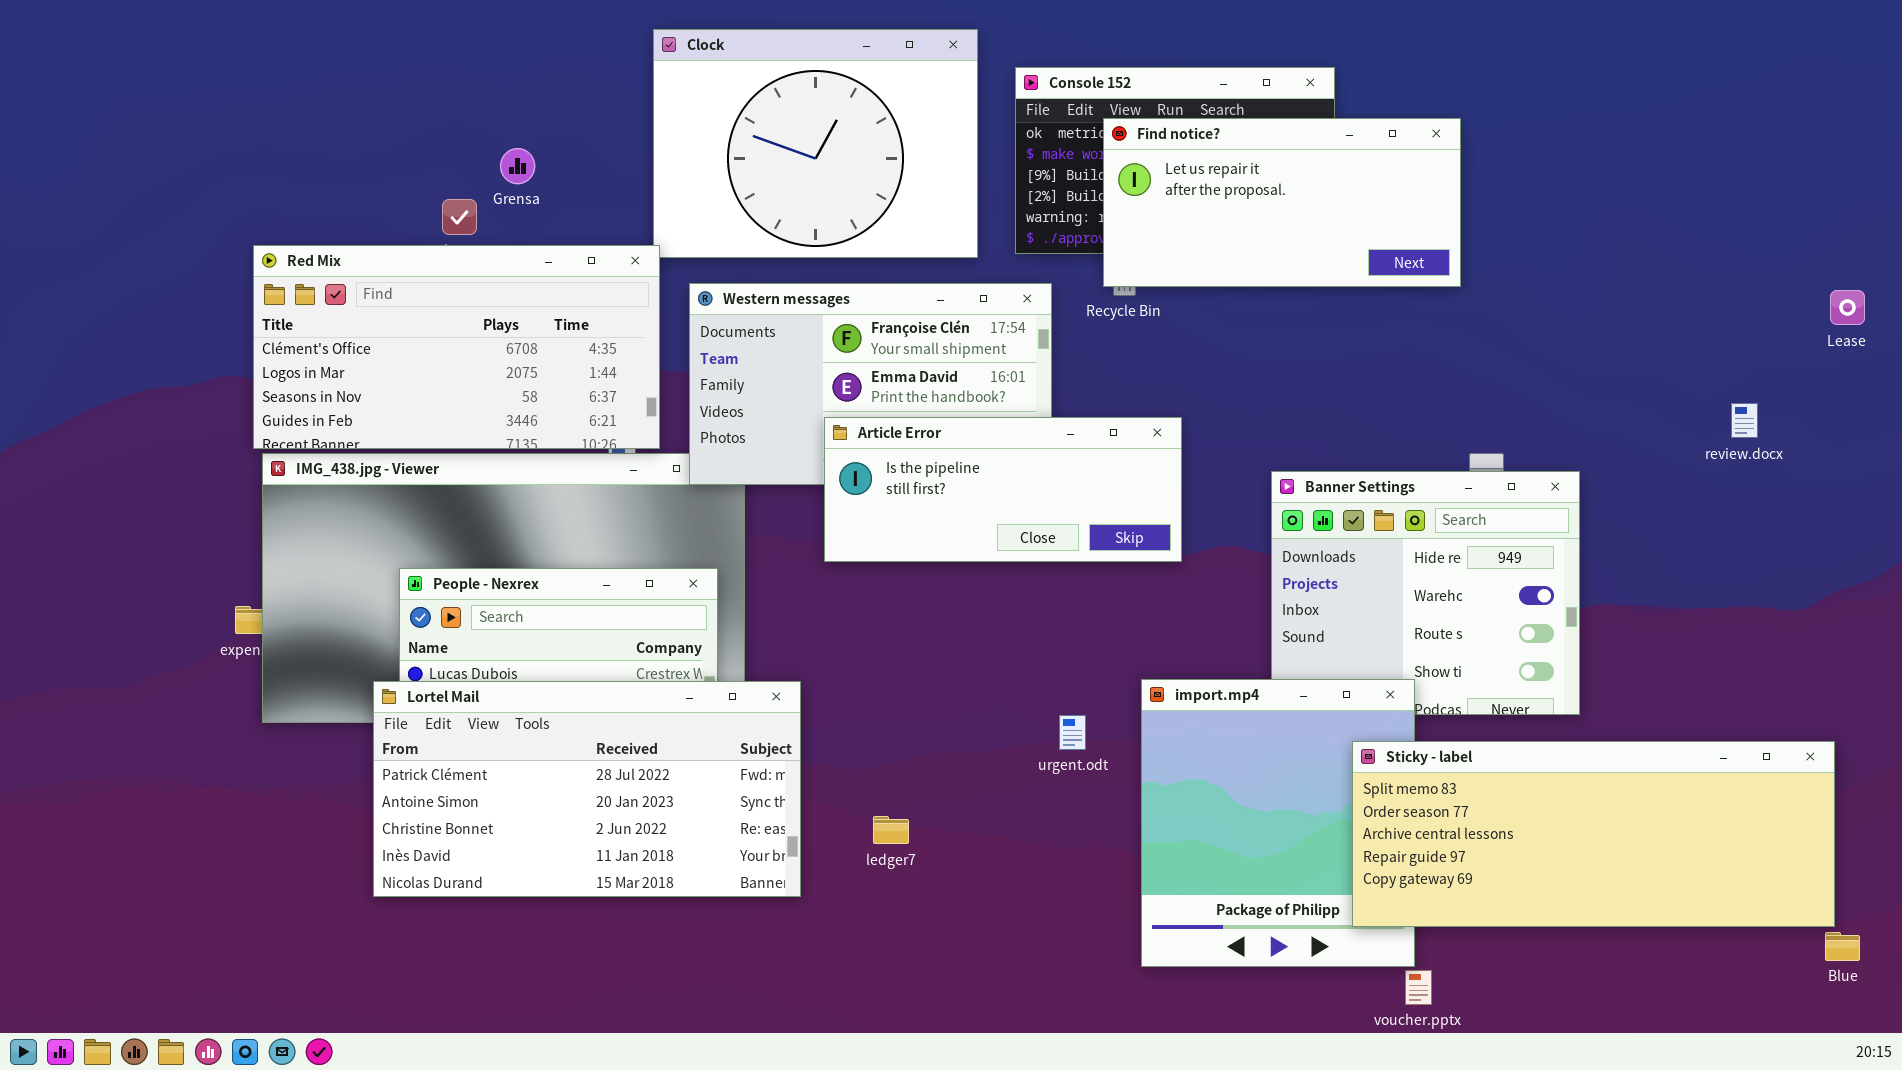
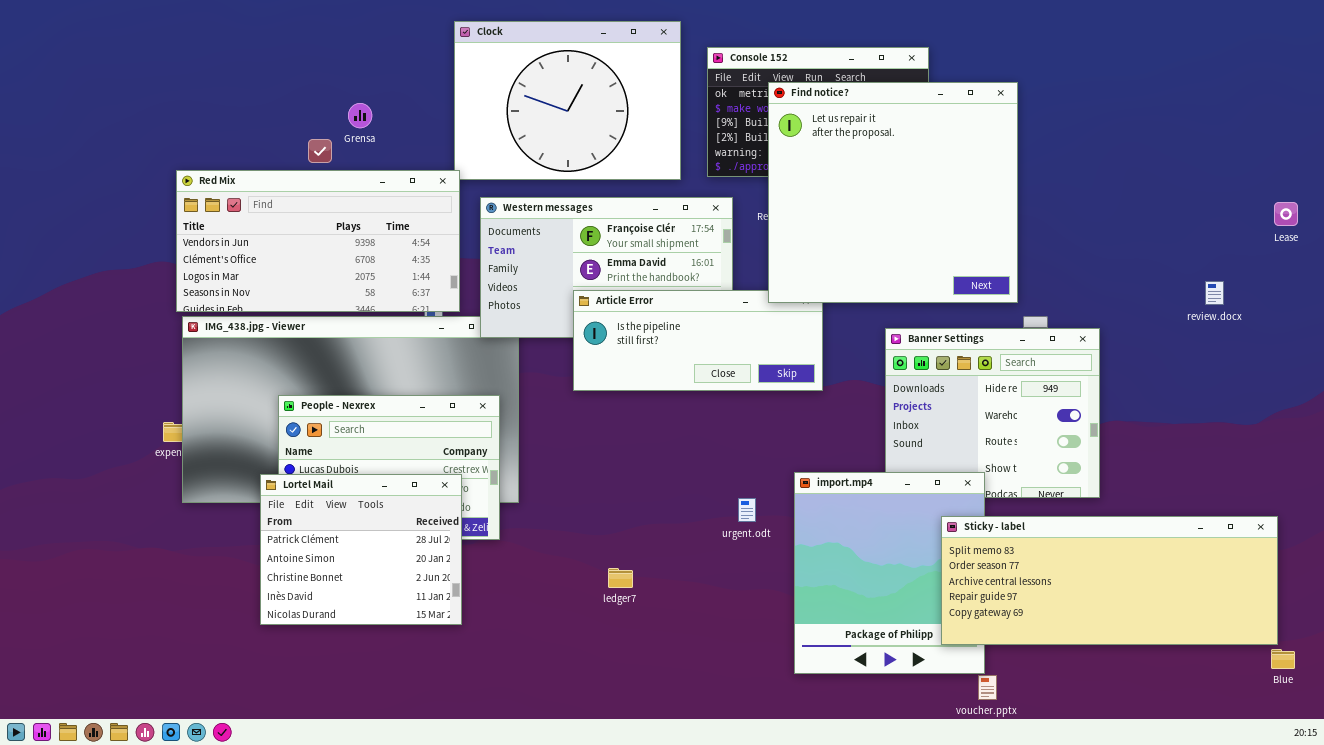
Find notice?: [1103,118,1461,287] -> [768,82,1018,303], resized
Red Mix: [253,245,660,449] -> [176,170,460,312], scrolled up 1 row
Lortel Mail: [373,681,801,897] -> [260,474,462,625], resized

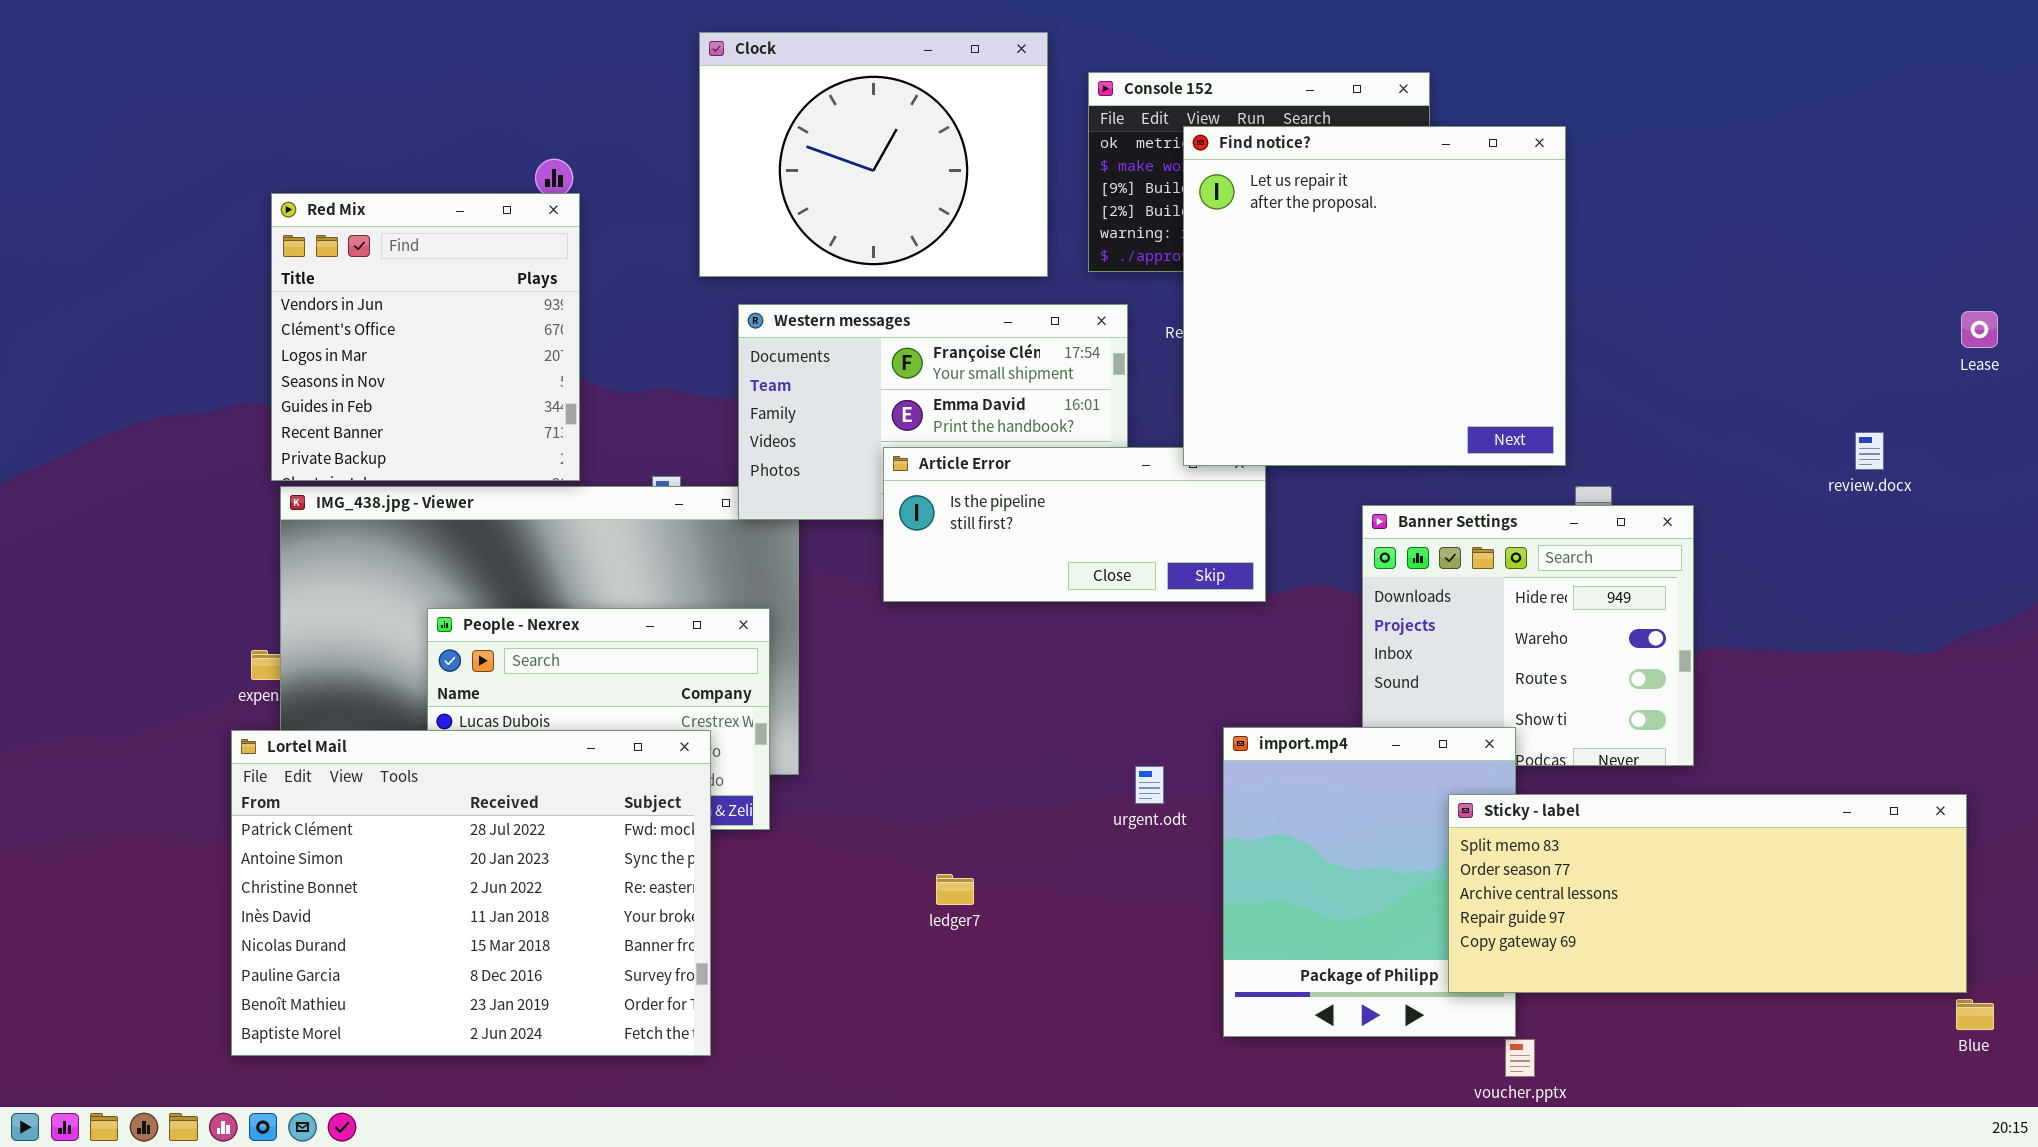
Red Mix: [176,170,460,312] -> [271,193,580,481], resized
Lortel Mail: [260,474,462,625] -> [231,730,711,1056], resized

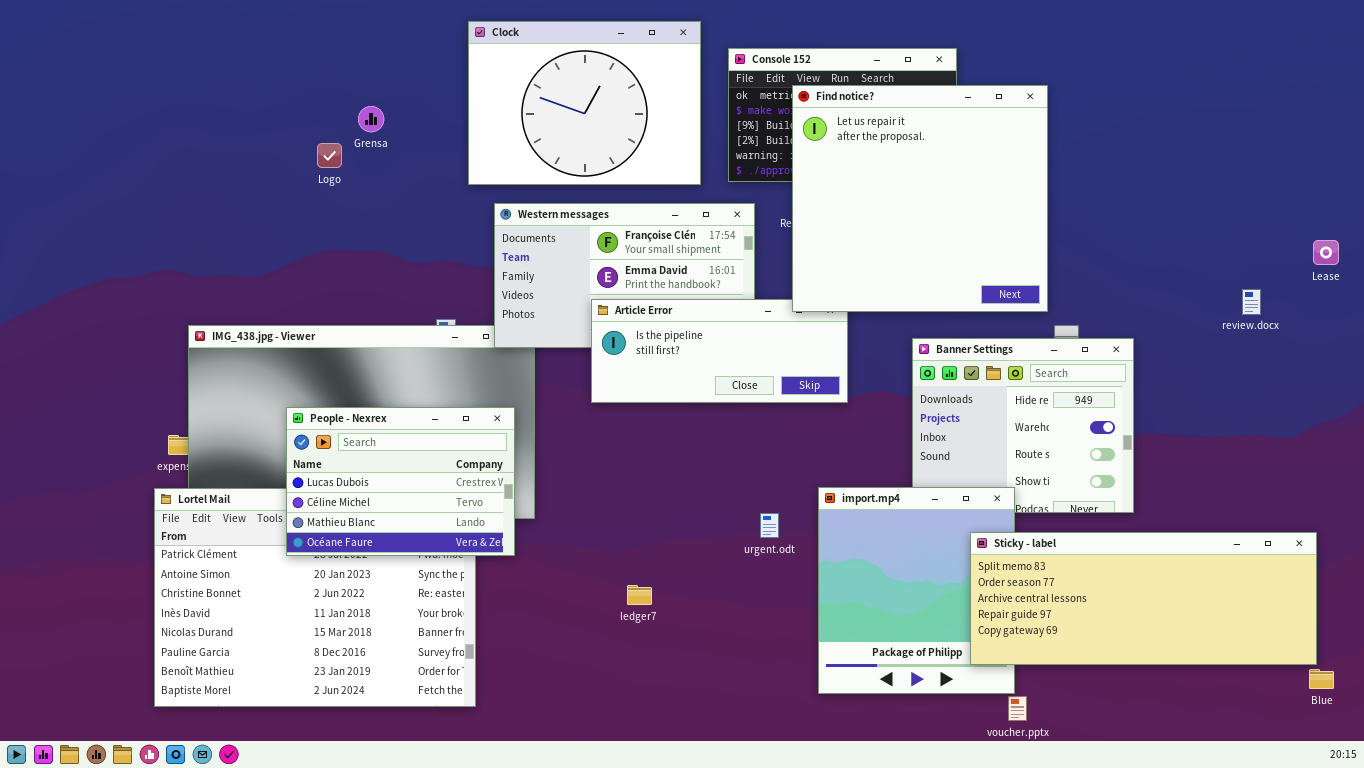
Red Mix: [271,193,580,481] -> none, closed
Lease: [1961,311,1998,348] -> [1313,240,1339,265], moved
People - Nexrex: [427,608,770,830] -> [286,407,515,556], raised

